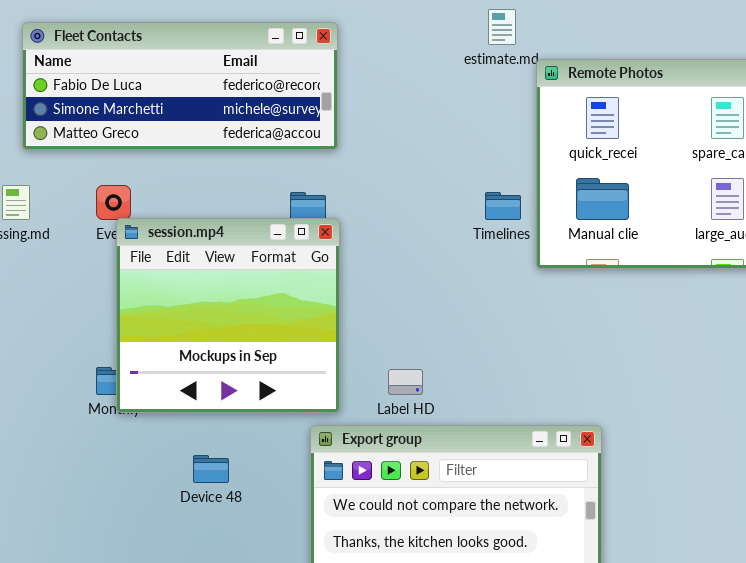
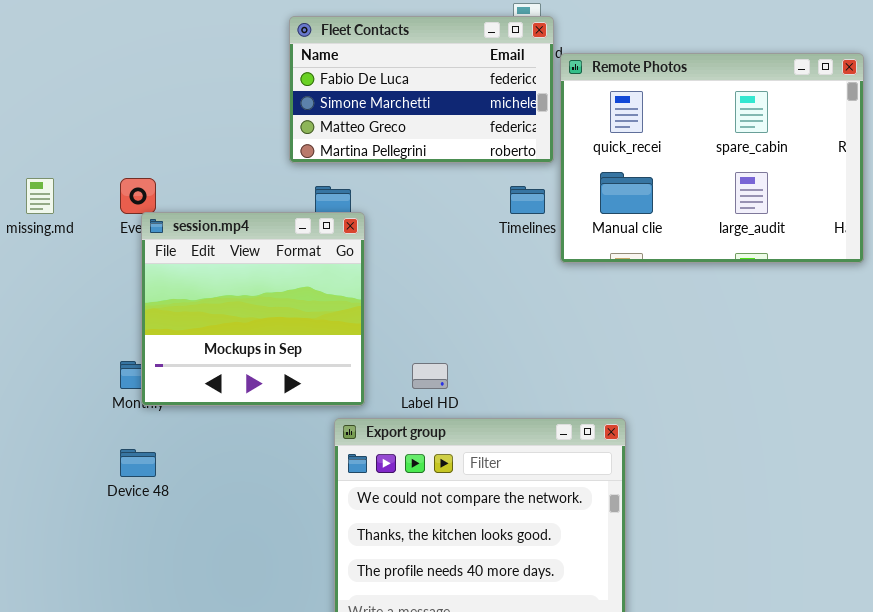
Fleet Contacts: [22,22,338,150] -> [289,16,554,163], moved, resized
Device 48: [193,455,229,483] -> [120,449,156,477], moved

